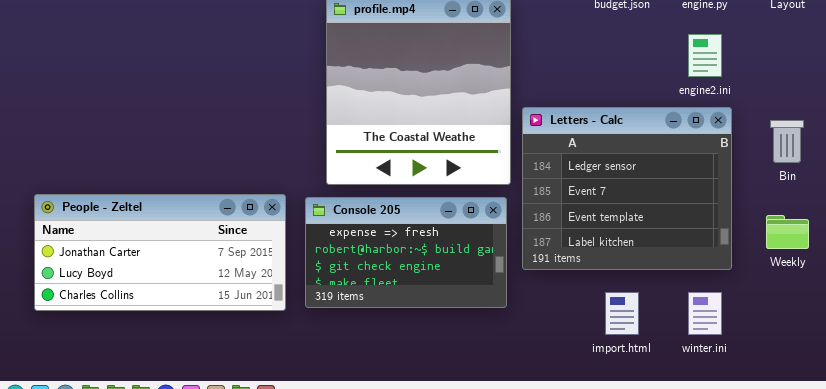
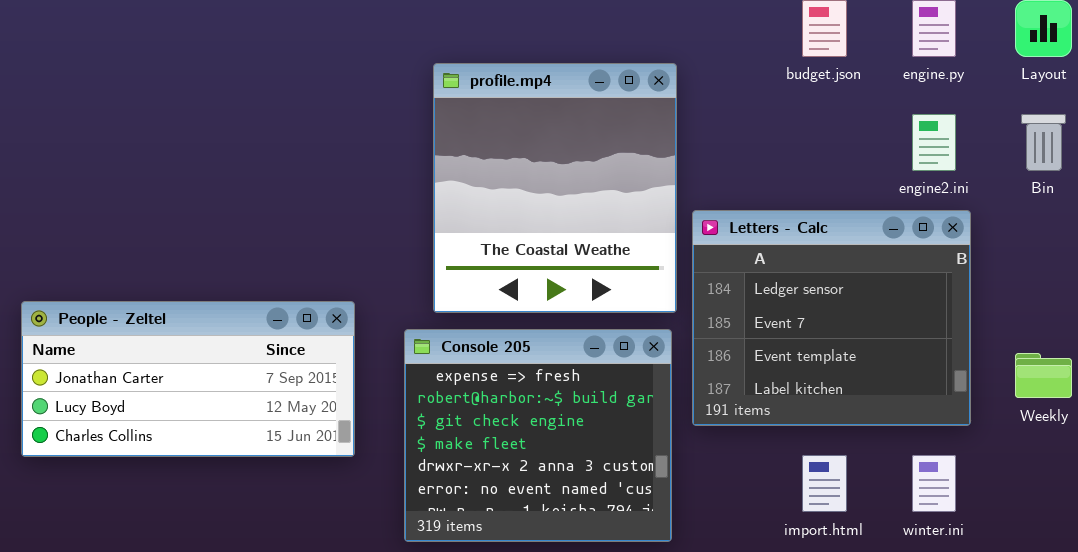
Bin: [770,120,804,163] -> [1021,114,1066,171], moved
People - Zeltel: [34,194,286,311] -> [21,301,355,457], moved
Console 205: [305,197,507,308] -> [404,329,672,542], resized

